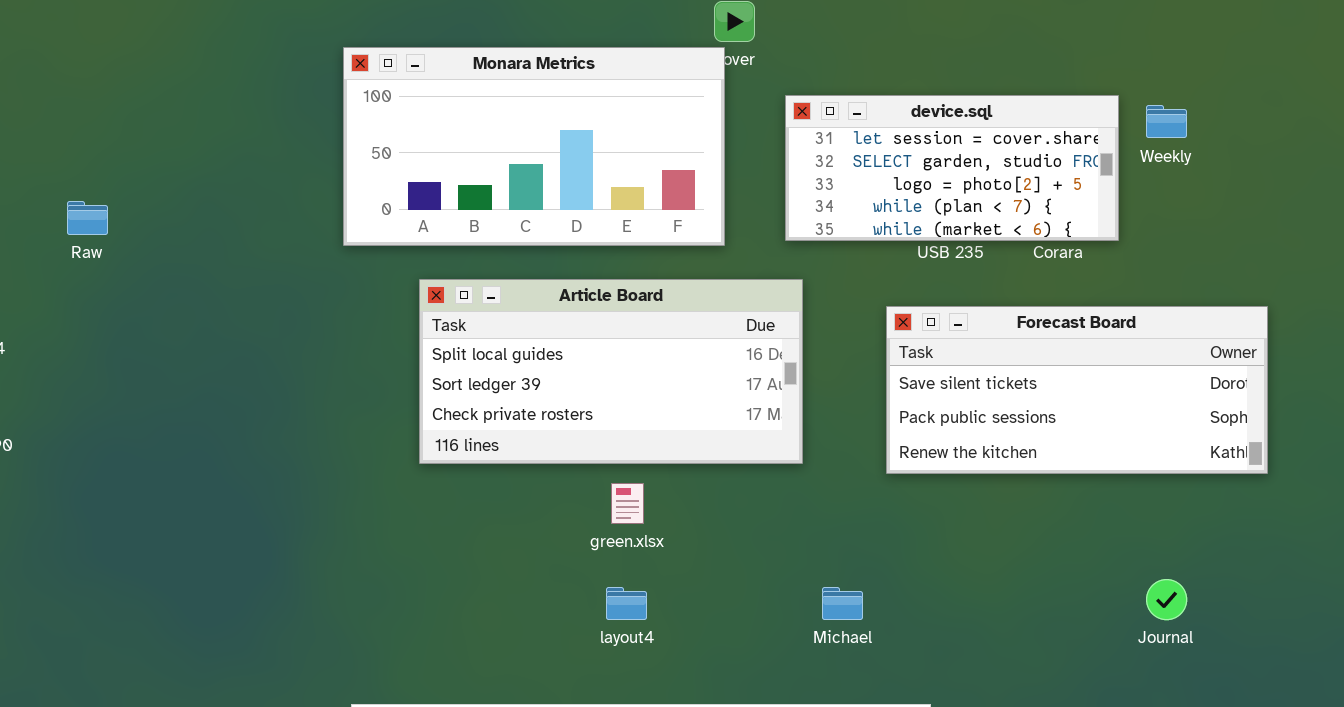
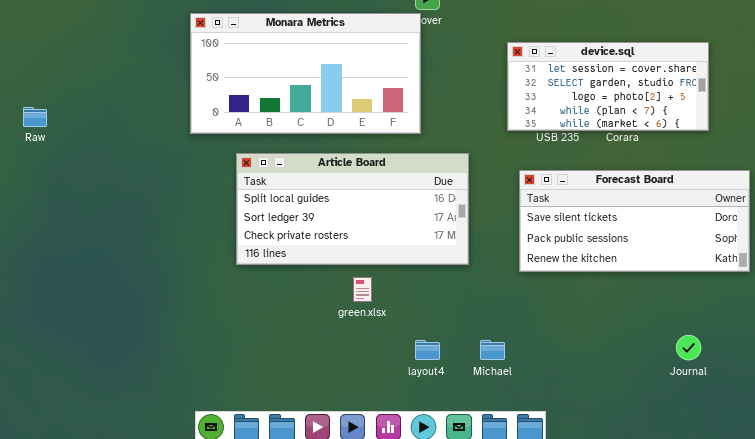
device.sql: [785,95,1119,241] -> [507,42,709,131], moved
layout4: [606,587,647,620] -> [415,340,440,360], moved

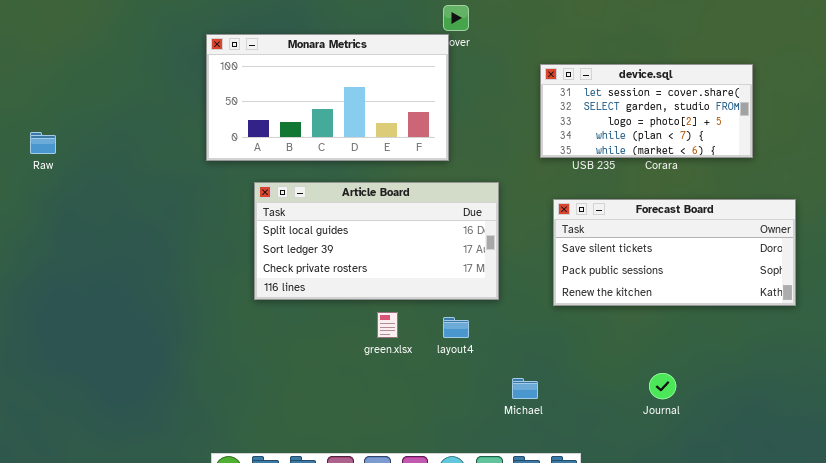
Journal: [676,335,701,360] -> [649,373,676,399], moved
layout4: [415,340,440,360] -> [443,317,469,338], moved

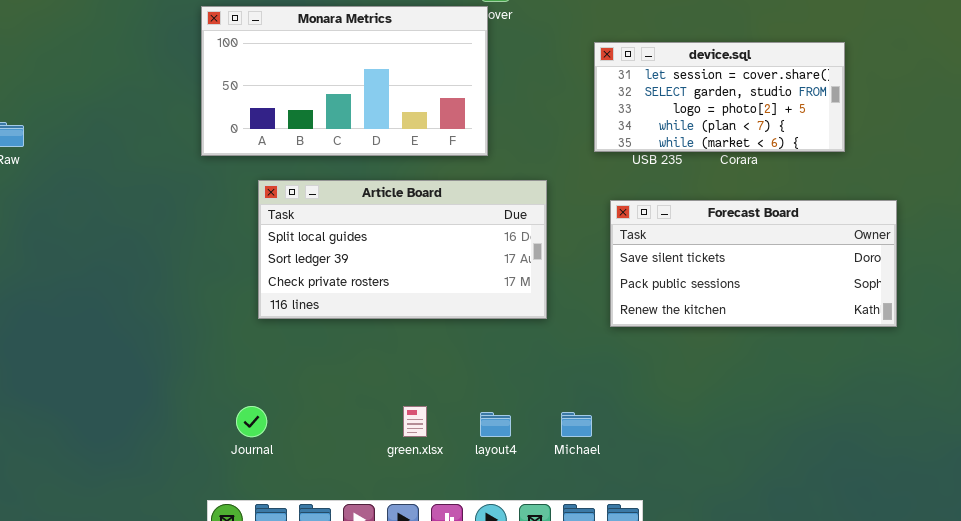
green.xlsx: [377,312,398,338] -> [403,406,427,437], moved
layout4: [443,317,469,338] -> [480,412,511,437], moved
Journal: [649,373,676,399] -> [236,406,267,437], moved

